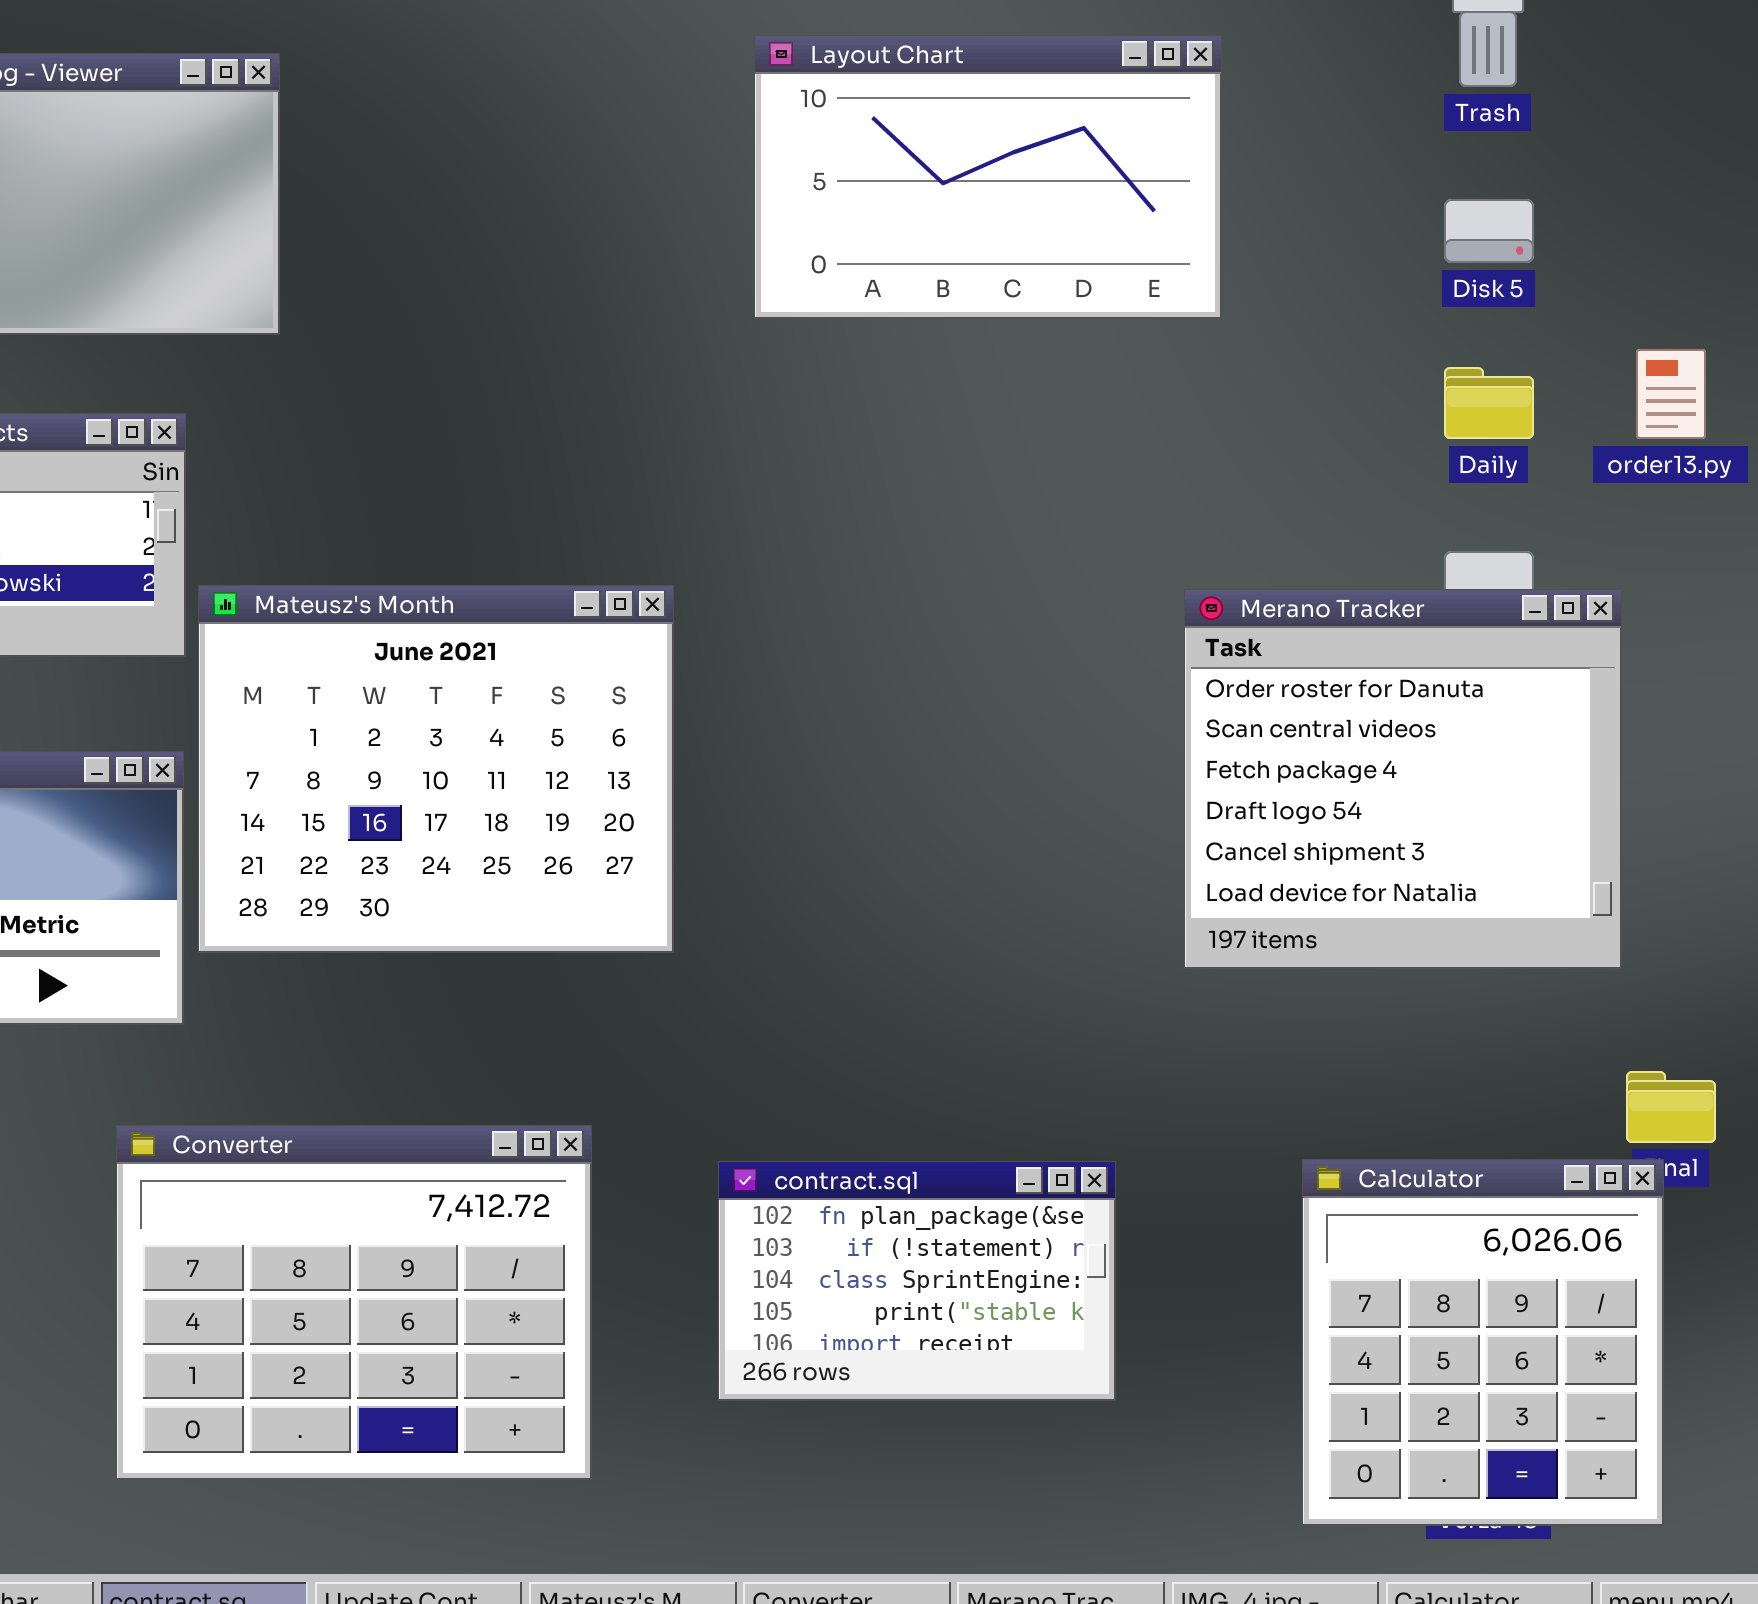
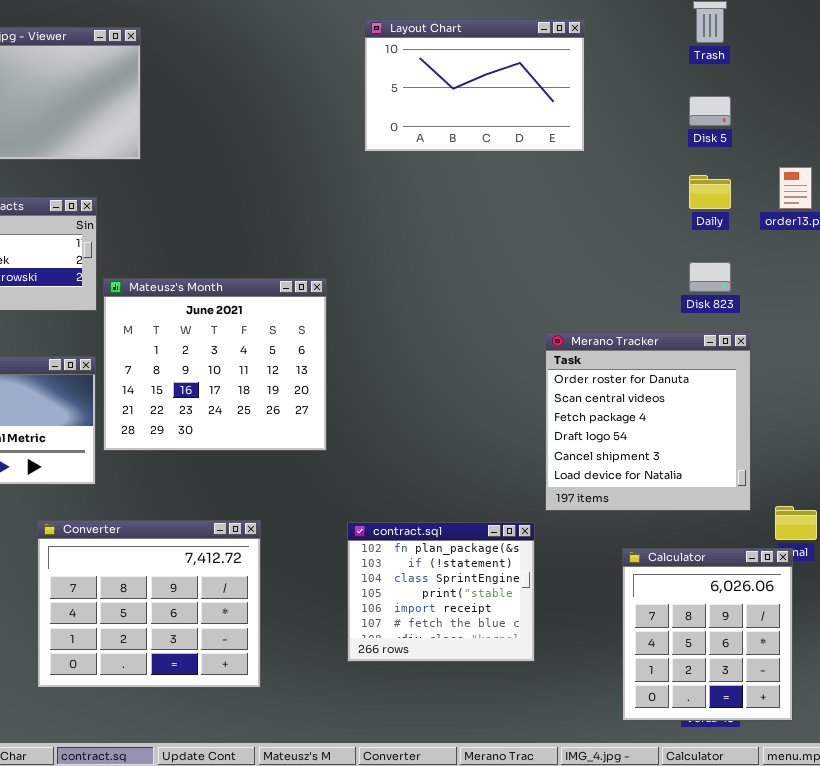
Merano Tracker: [1184,589,1622,969] -> [545,332,751,511], moved
Converter: [116,1125,592,1480] -> [37,520,261,688], moved
contract.sql: [718,1161,1116,1401] -> [347,522,535,662], resized

